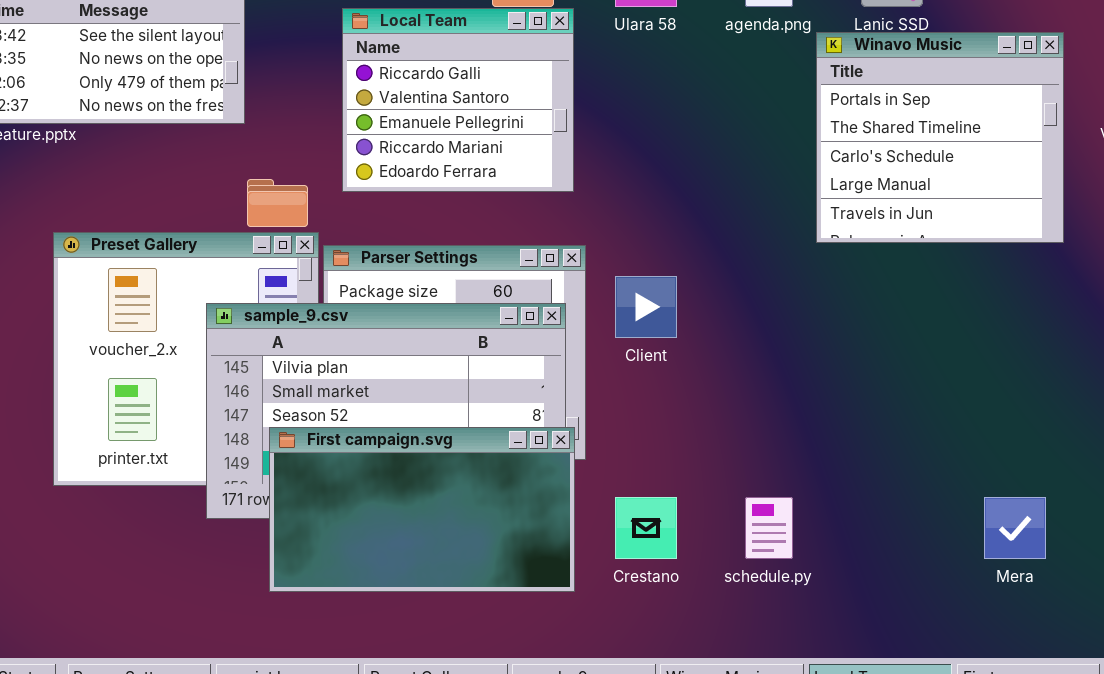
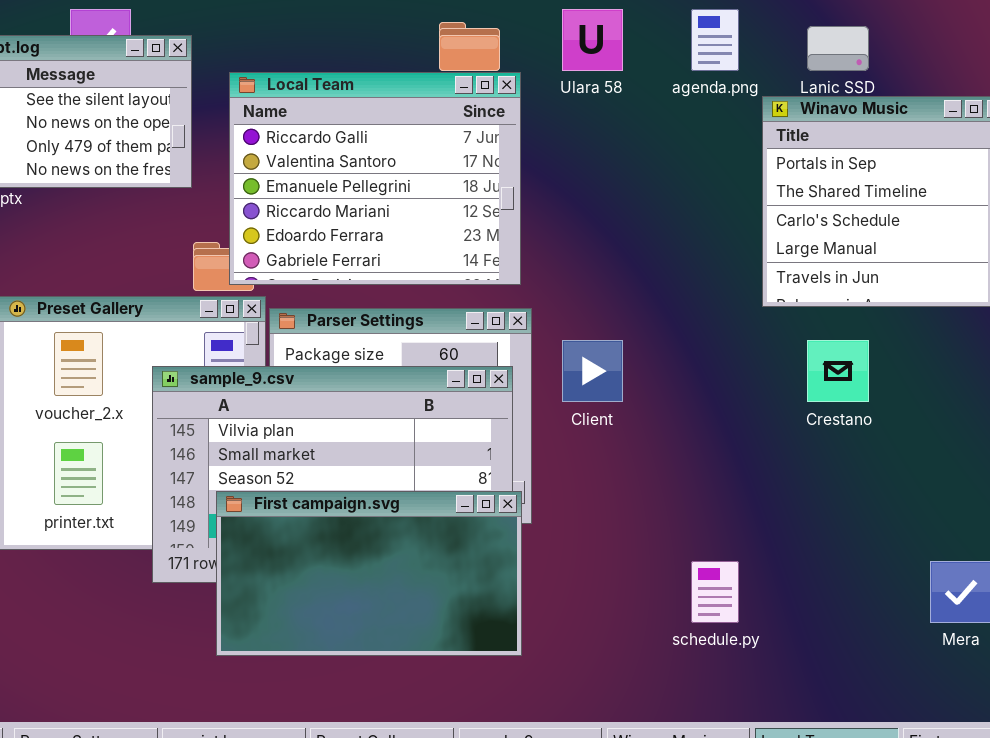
Local Team: [342,8,574,192] -> [229,72,521,285], resized
Crestano: [615,497,677,559] -> [807,340,869,402], moved

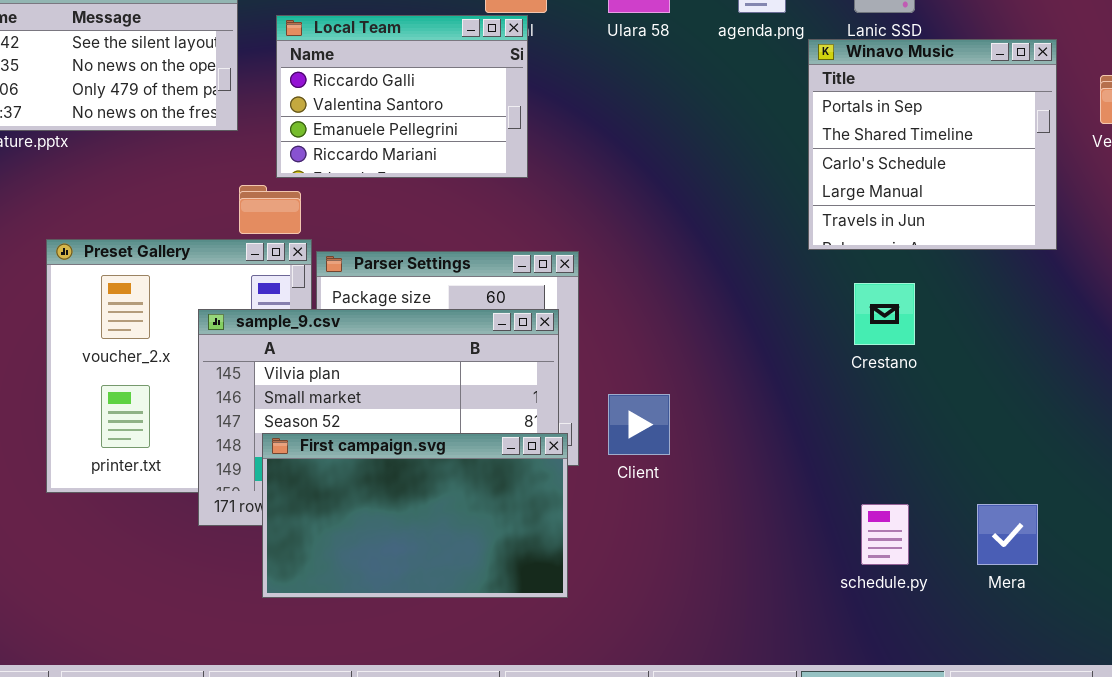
Local Team: [229,72,521,285] -> [276,15,528,178], resized
Client: [562,340,623,402] -> [608,394,670,455], moved
schedule.py: [691,561,739,623] -> [861,504,909,565], moved

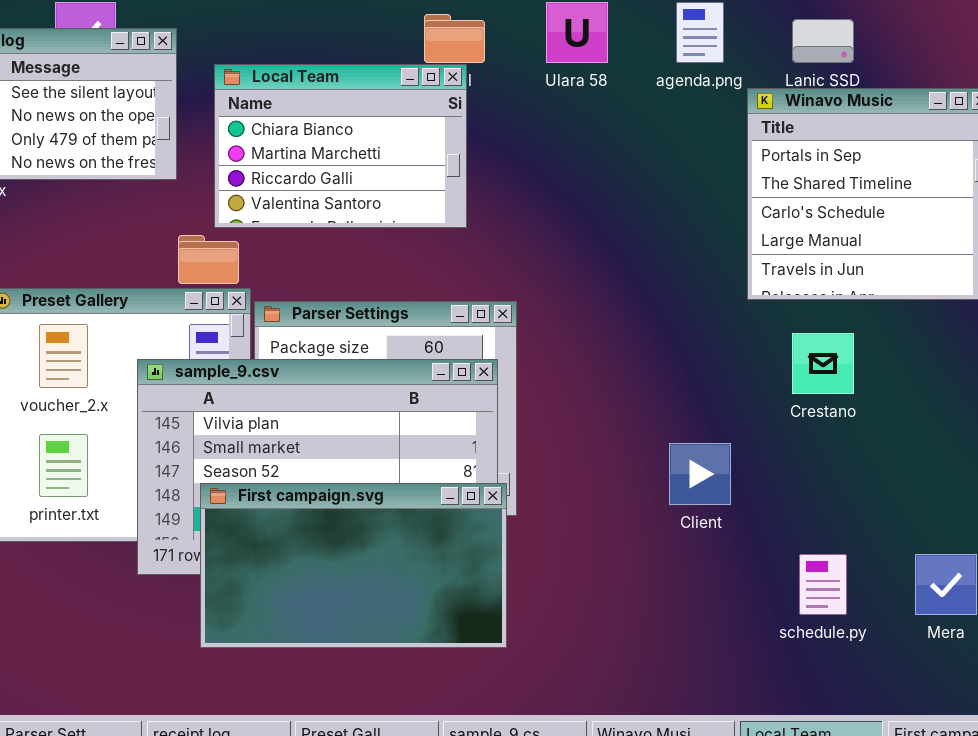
Local Team: [276,15,528,178] -> [214,64,467,228], scrolled up 2 rows
Client: [608,394,670,455] -> [669,443,731,505], moved

